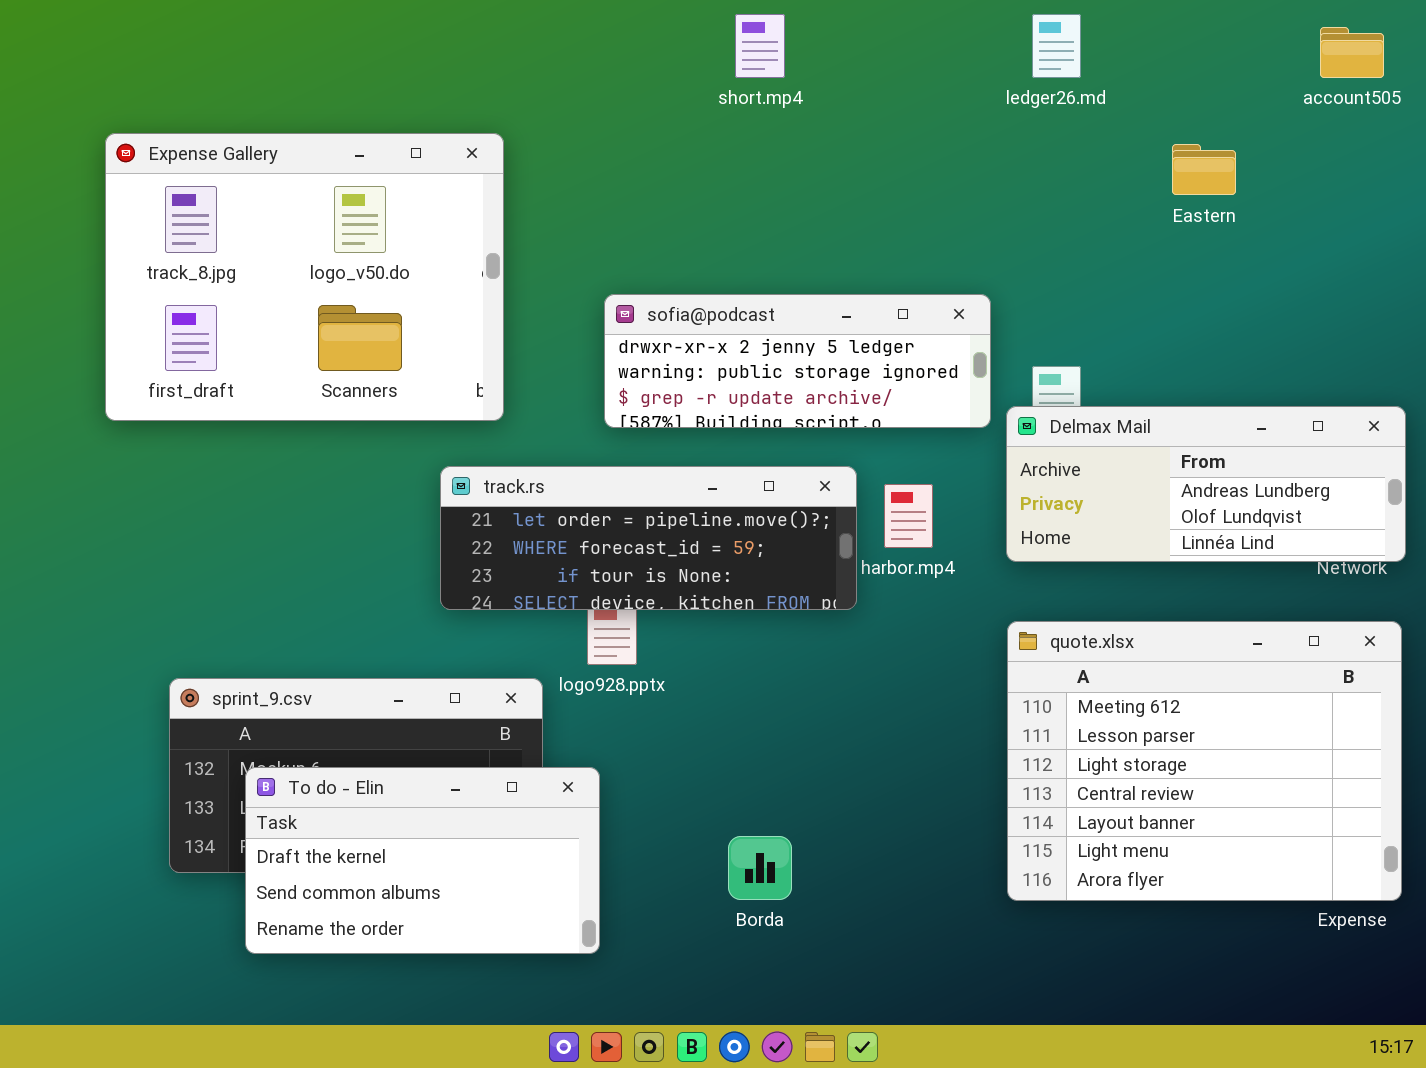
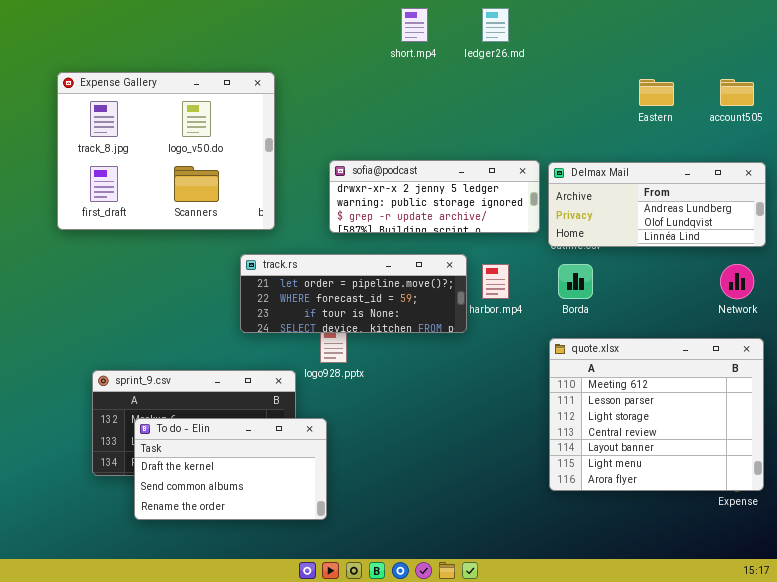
ledger26.md: [1032,14,1081,78] -> [482,8,509,42], moved
account505: [1320,27,1384,78] -> [720,79,754,106], moved
Delmax Mail: [1006,406,1406,562] -> [548,162,766,247], moved
Borda: [728,836,792,900] -> [558,264,593,299], moved

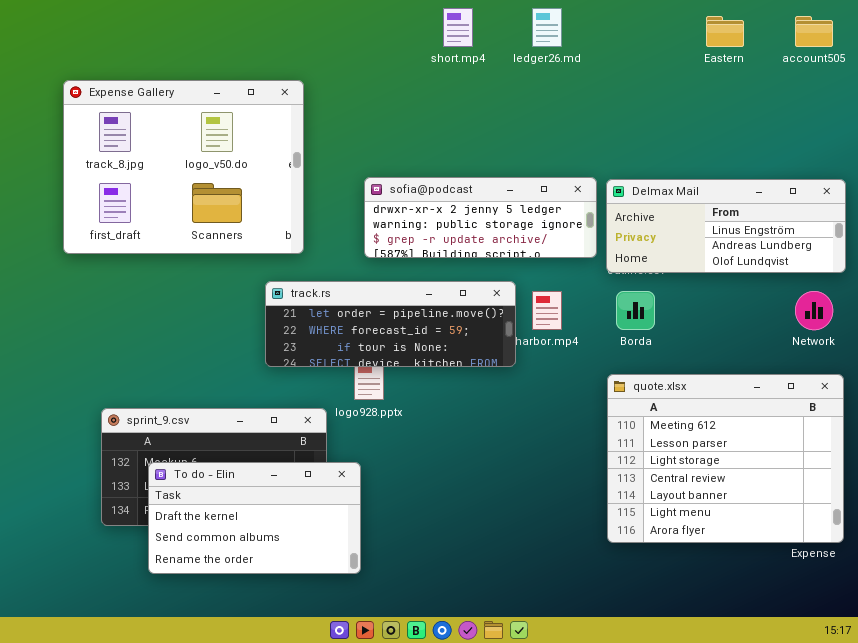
Eastern: [639,79,674,106] -> [706,16,744,47], moved
account505: [720,79,754,106] -> [795,16,833,47], moved
Delmax Mail: [548,162,766,247] -> [606,179,846,273], scrolled up 1 row

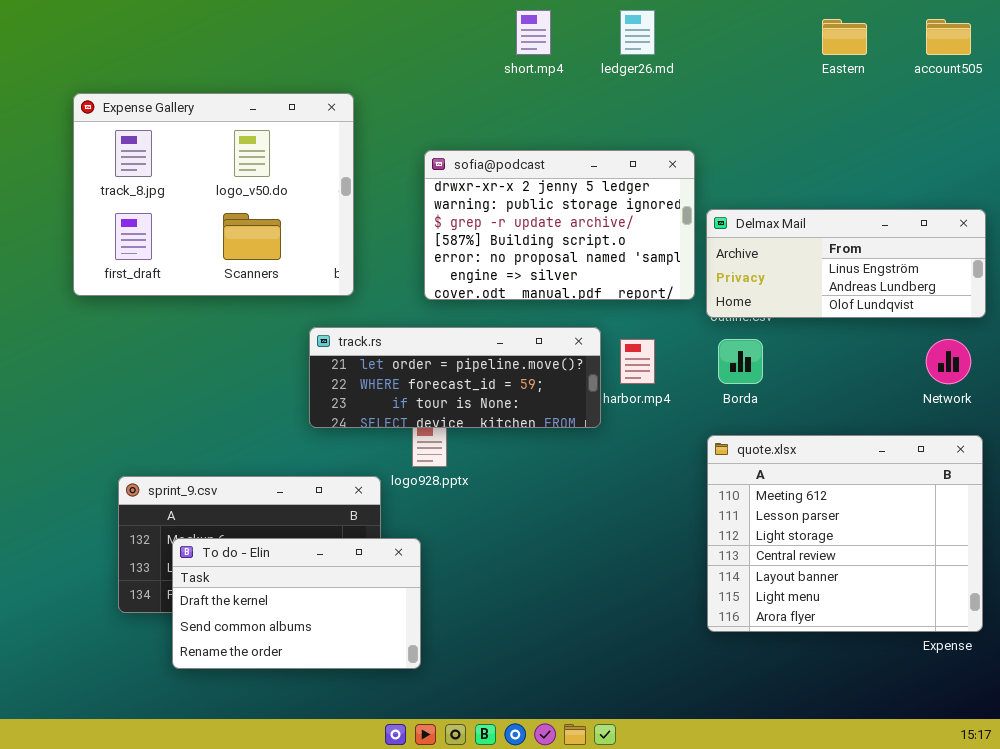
sofia@podcast: [364,177,597,258] -> [424,150,695,300], resized

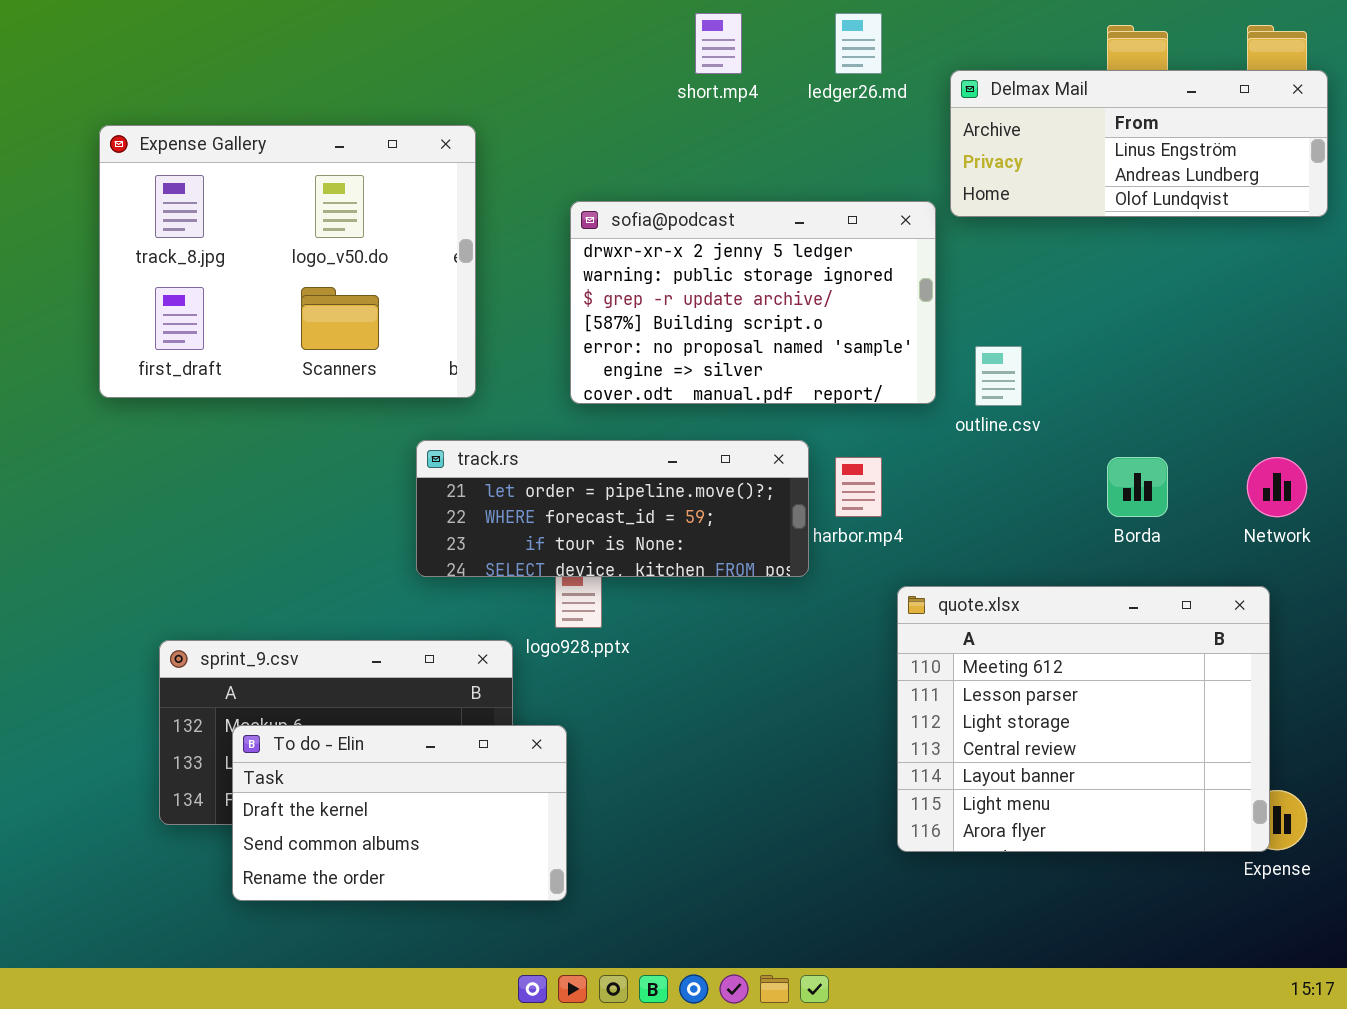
Delmax Mail: [706,209,986,318] -> [950,70,1328,217], moved
Borda: [718,339,763,384] -> [1107,457,1168,517], moved
quote.xlsx: [707,435,983,632] -> [897,586,1270,852], moved

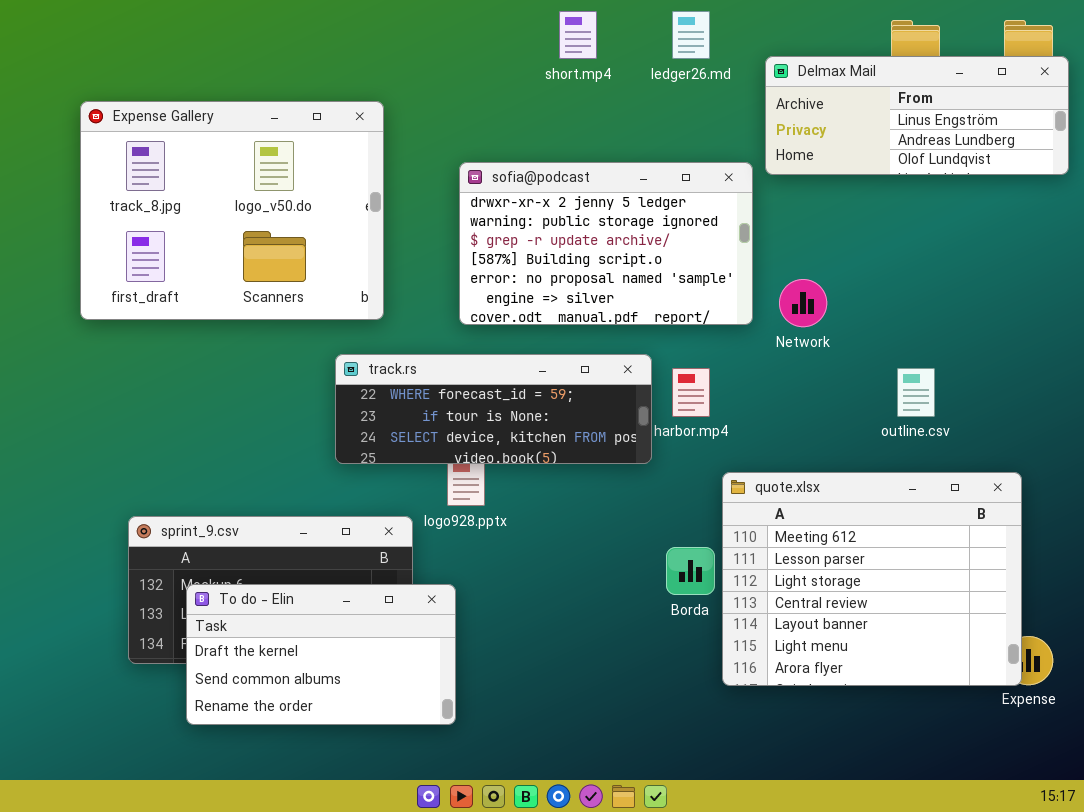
outline.csv: [975,346,1022,406] -> [897,368,935,417], moved
track.rs: [416,440,809,577] -> [335,354,652,464], scrolled down 1 row
Borda: [1107,457,1168,517] -> [666,547,715,595], moved
Network: [1247,457,1307,517] -> [779,279,827,327], moved

